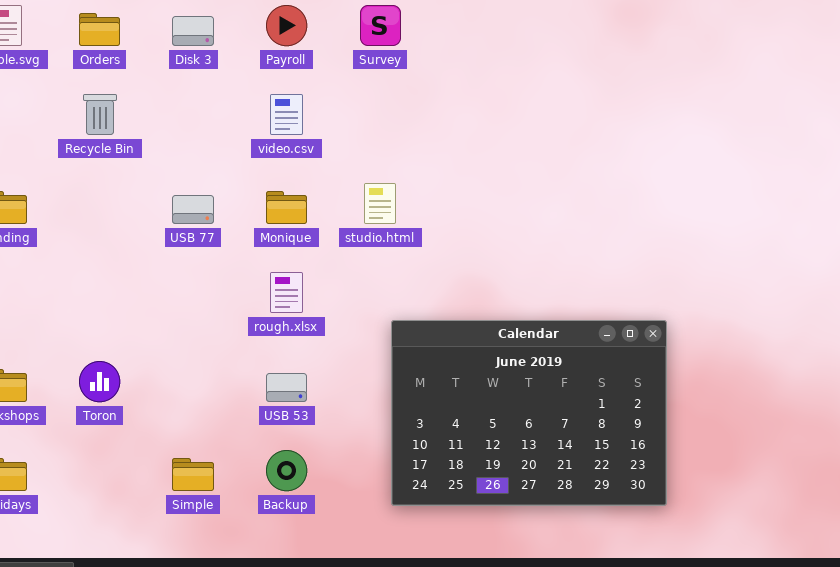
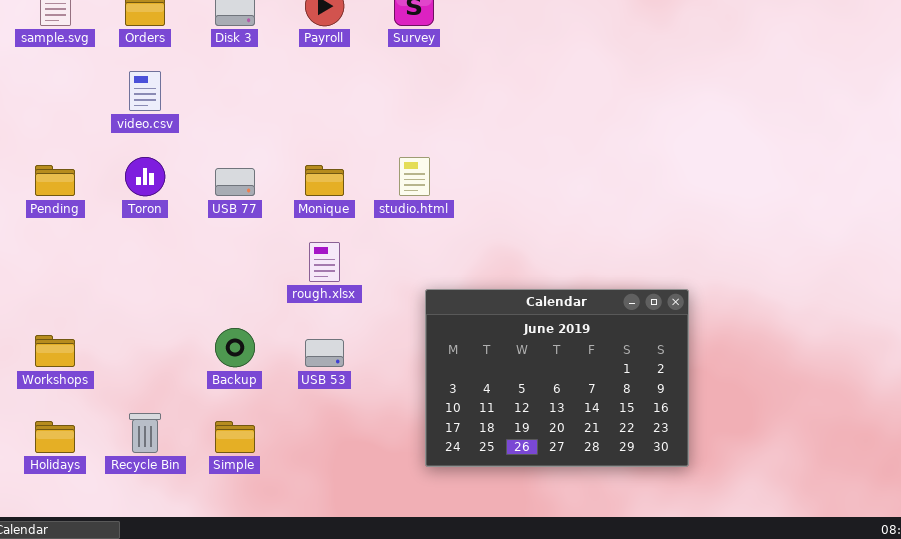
Recycle Bin: [83,94,117,135] -> [129,413,161,453], moved
video.csv: [270,94,303,135] -> [129,71,161,111], moved
Toron: [79,361,120,402] -> [125,157,165,196], moved
Backup: [266,450,307,491] -> [215,328,255,367], moved

